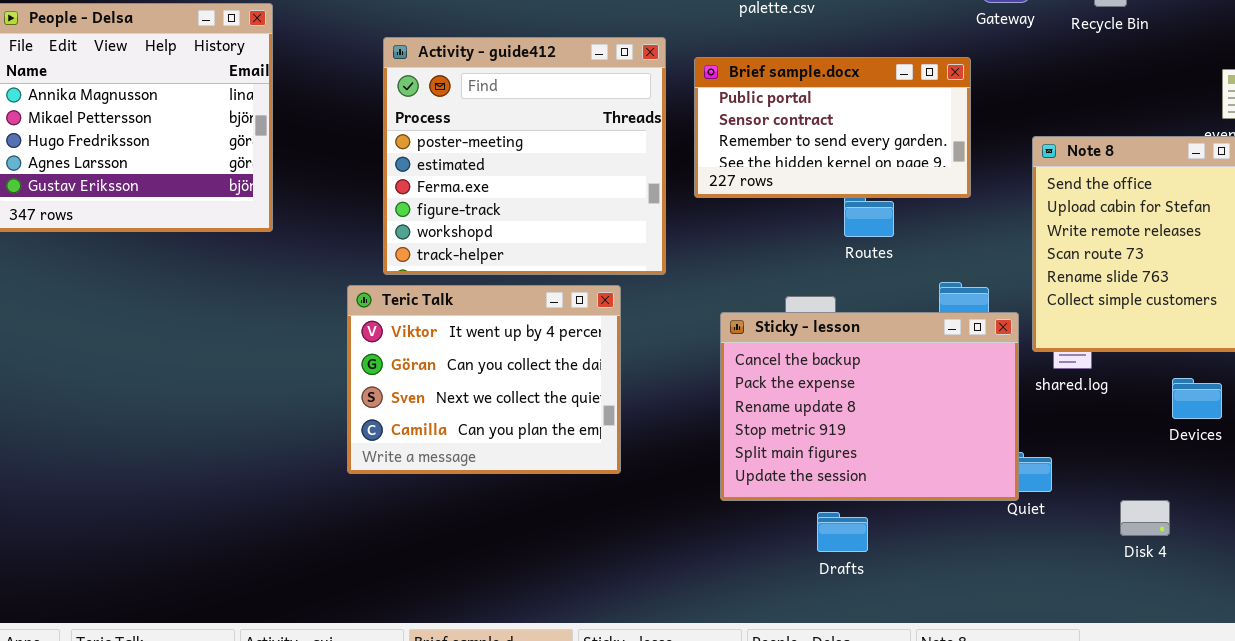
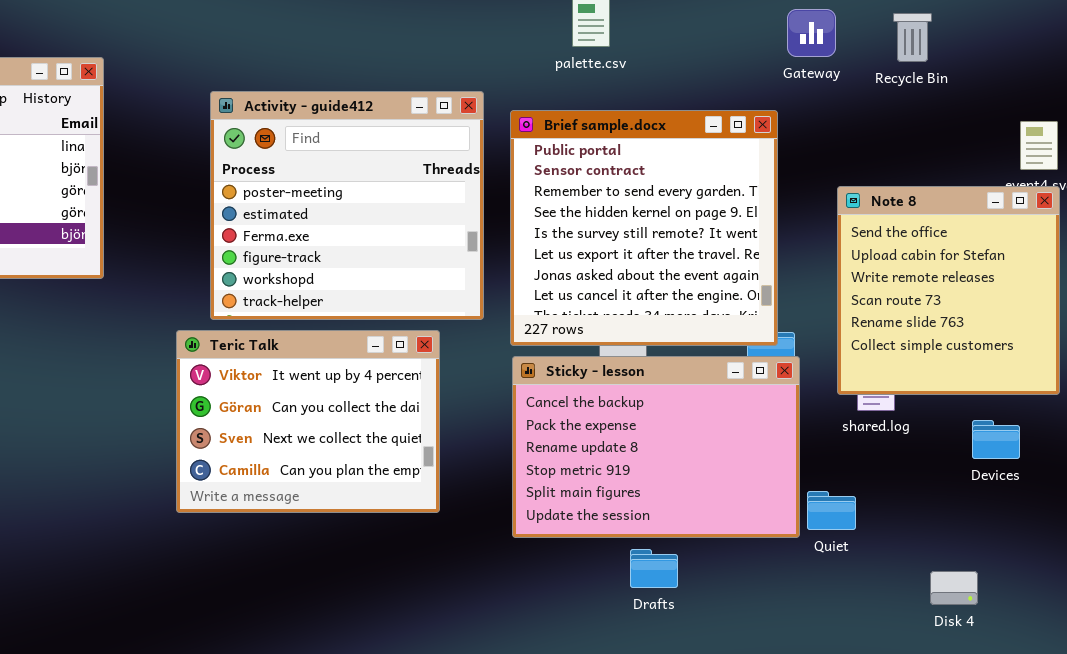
Brief sample.docx: [694,57,971,198] -> [510,110,778,346], resized
Sticky - lesson: [720,312,1019,501] -> [512,356,800,538], moved
Disk 4: [1120,500,1170,536] -> [930,571,978,605], moved

